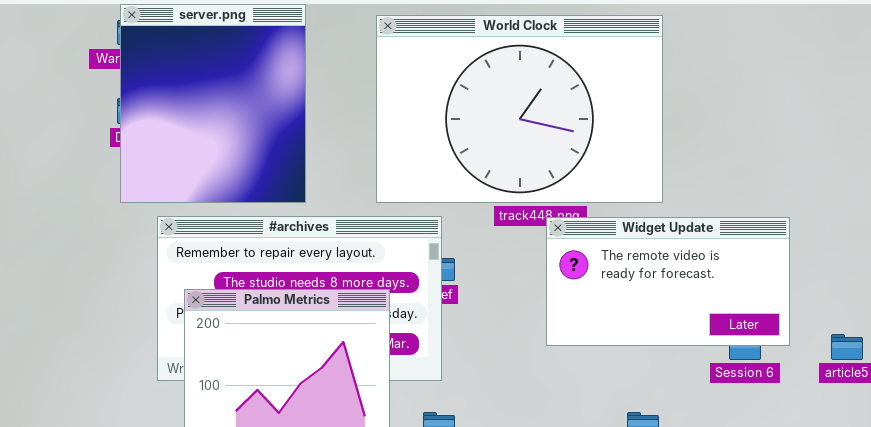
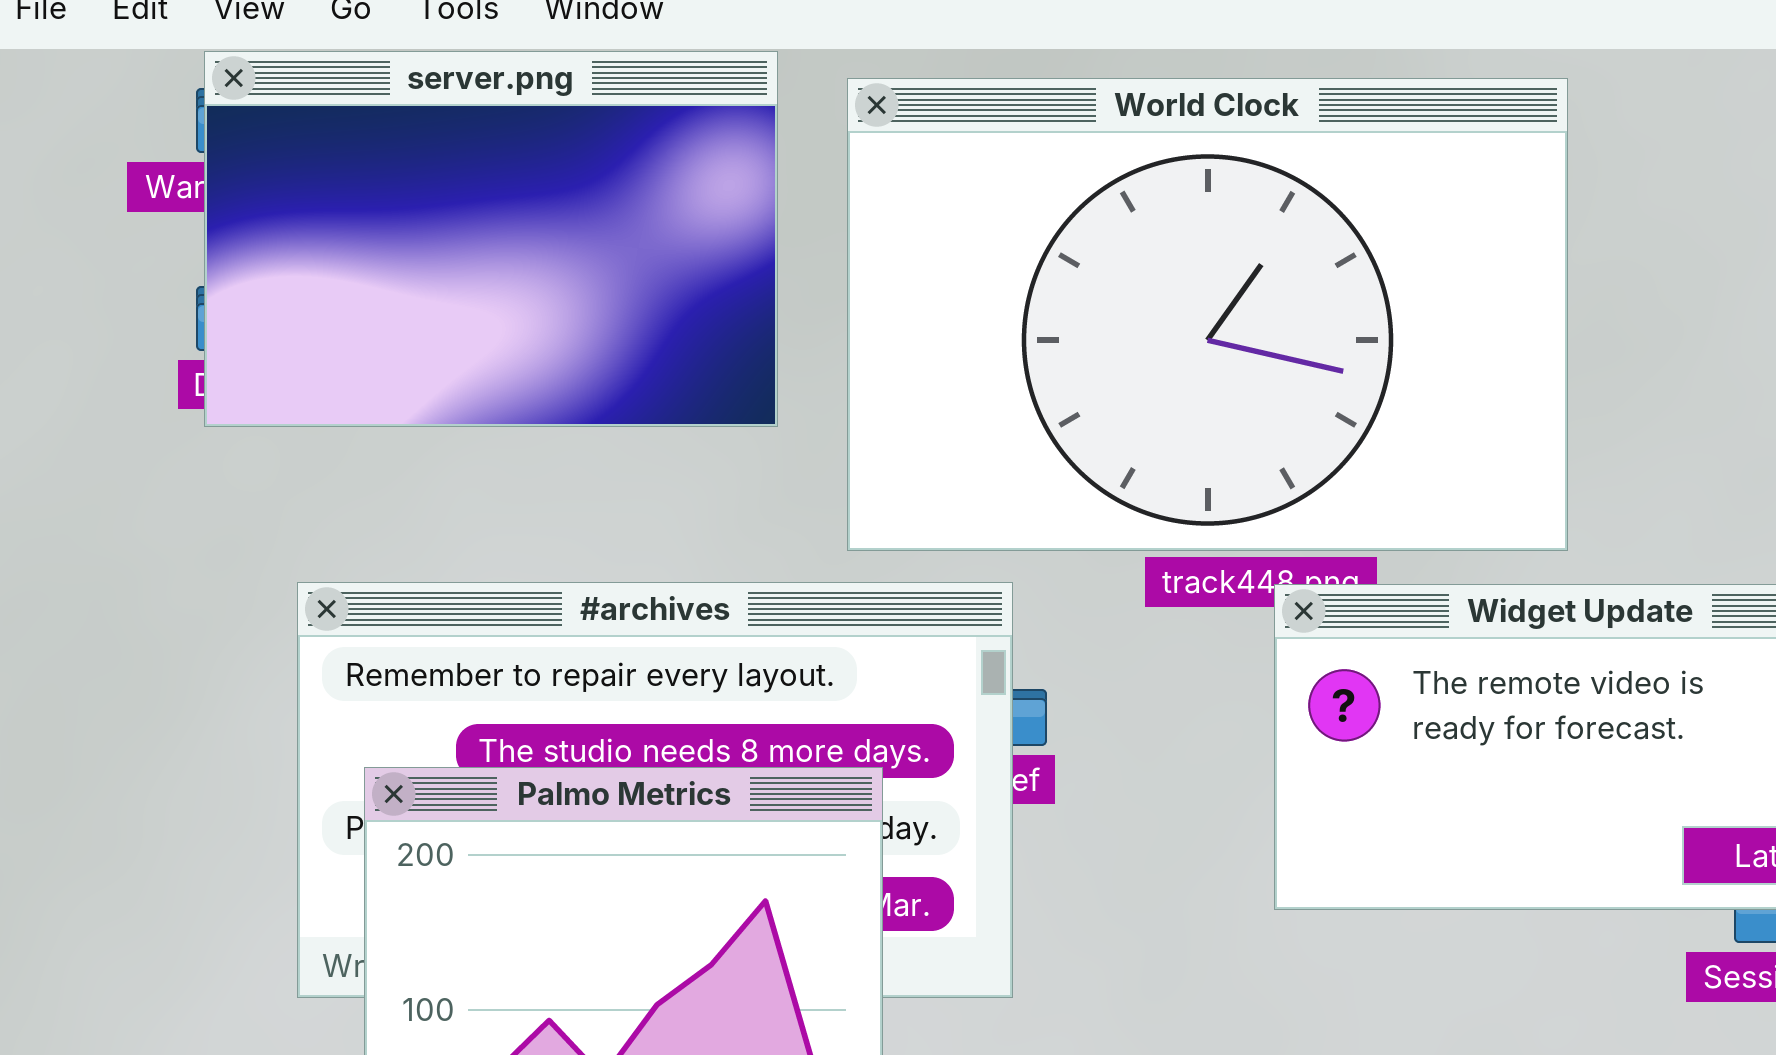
server.png: [120,4,306,203] -> [204,51,778,427], resized

